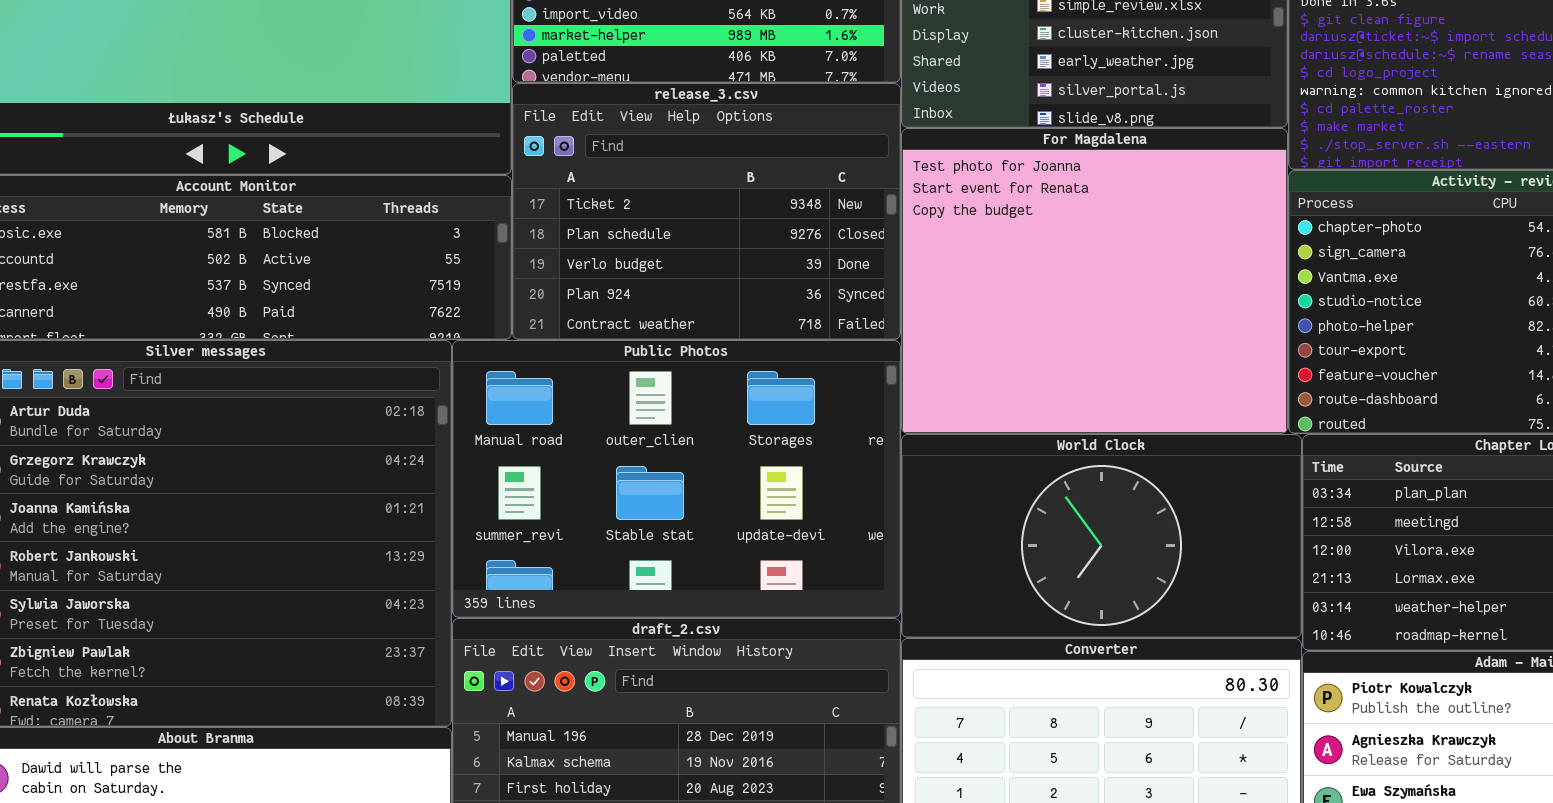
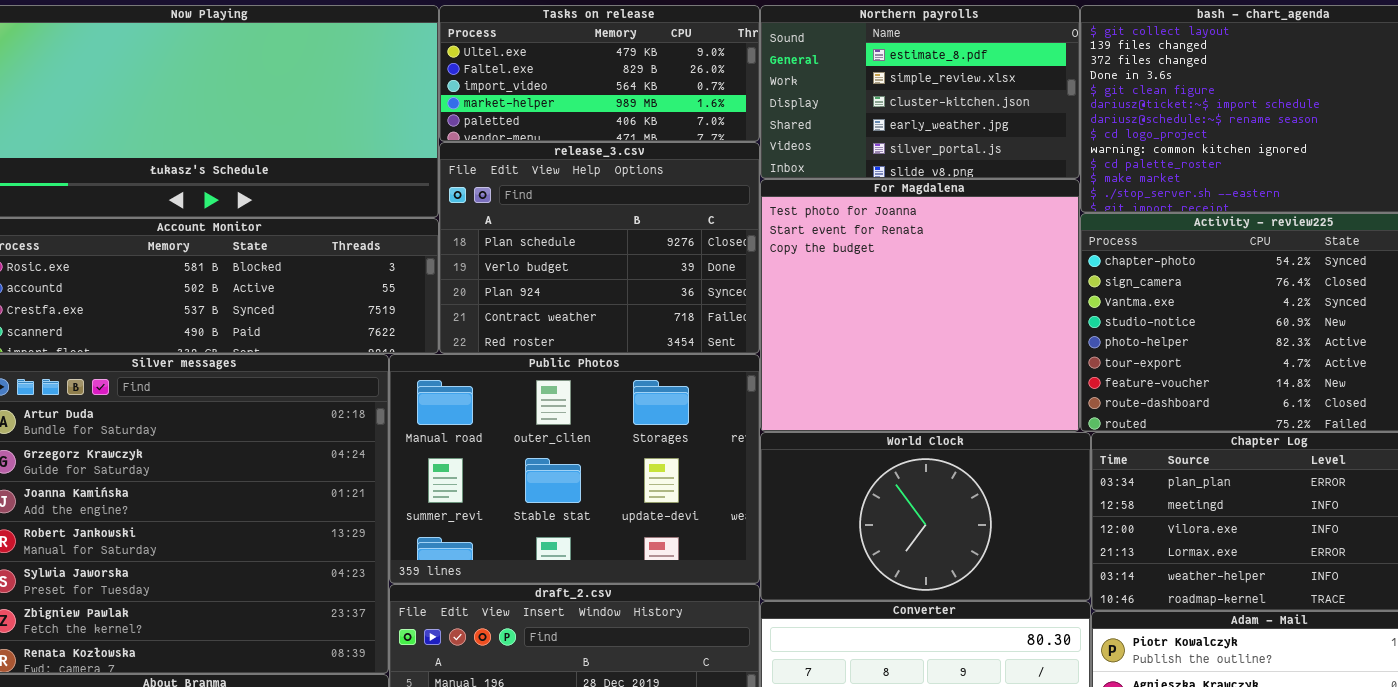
release_3.csv: [512,83,901,340] -> [439,142,760,354], scrolled down 1 row

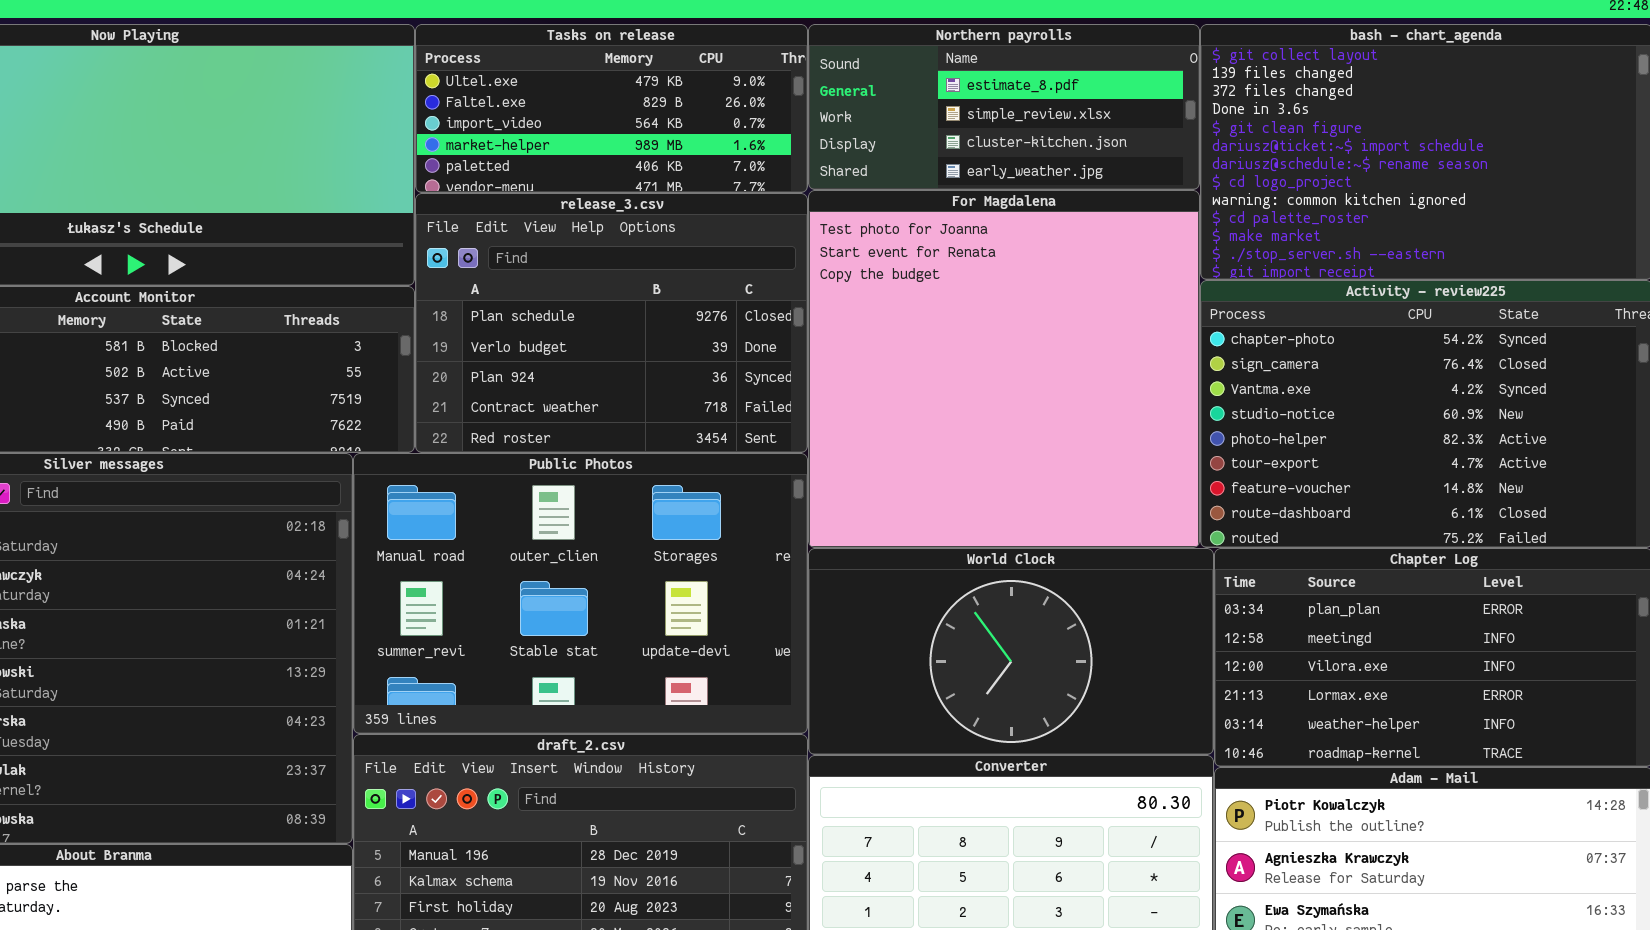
Northern payrolls: [760,5,1080,179] -> [808,24,1200,190], resized
For Magdalena: [760,179,1080,432] -> [808,190,1200,548], resized

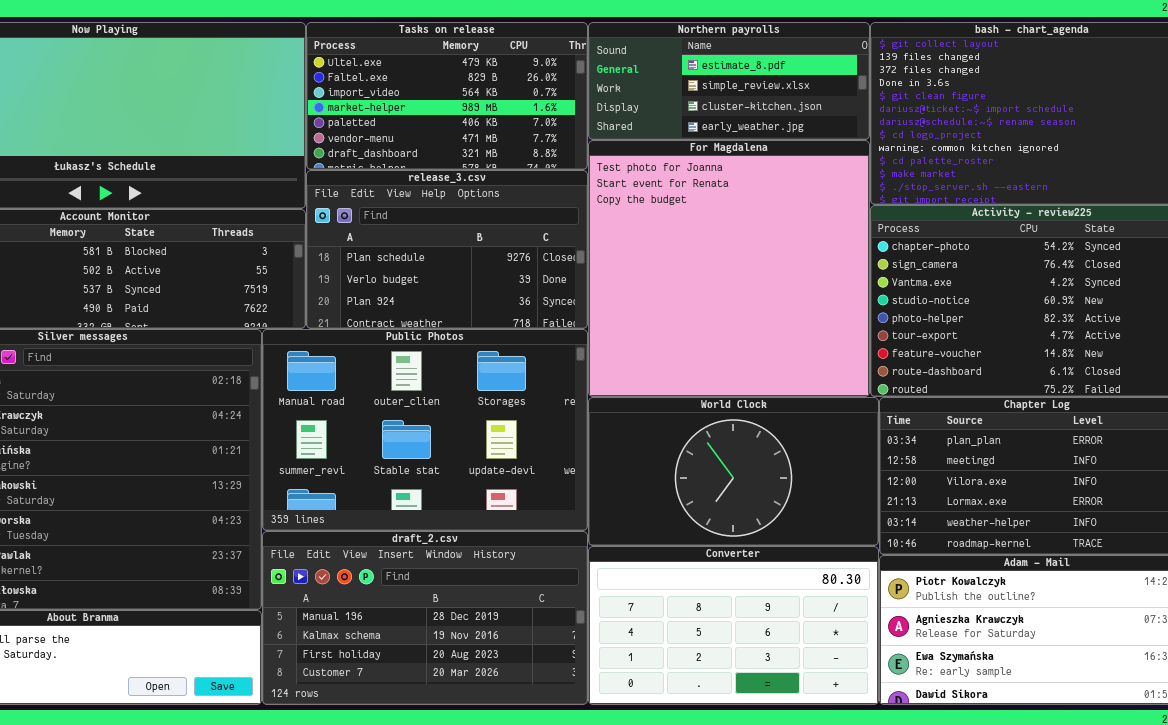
Tasks on release: [415,24,808,193] -> [306,22,588,170], resized
release_3.csv: [415,193,808,453] -> [306,170,588,329], resized

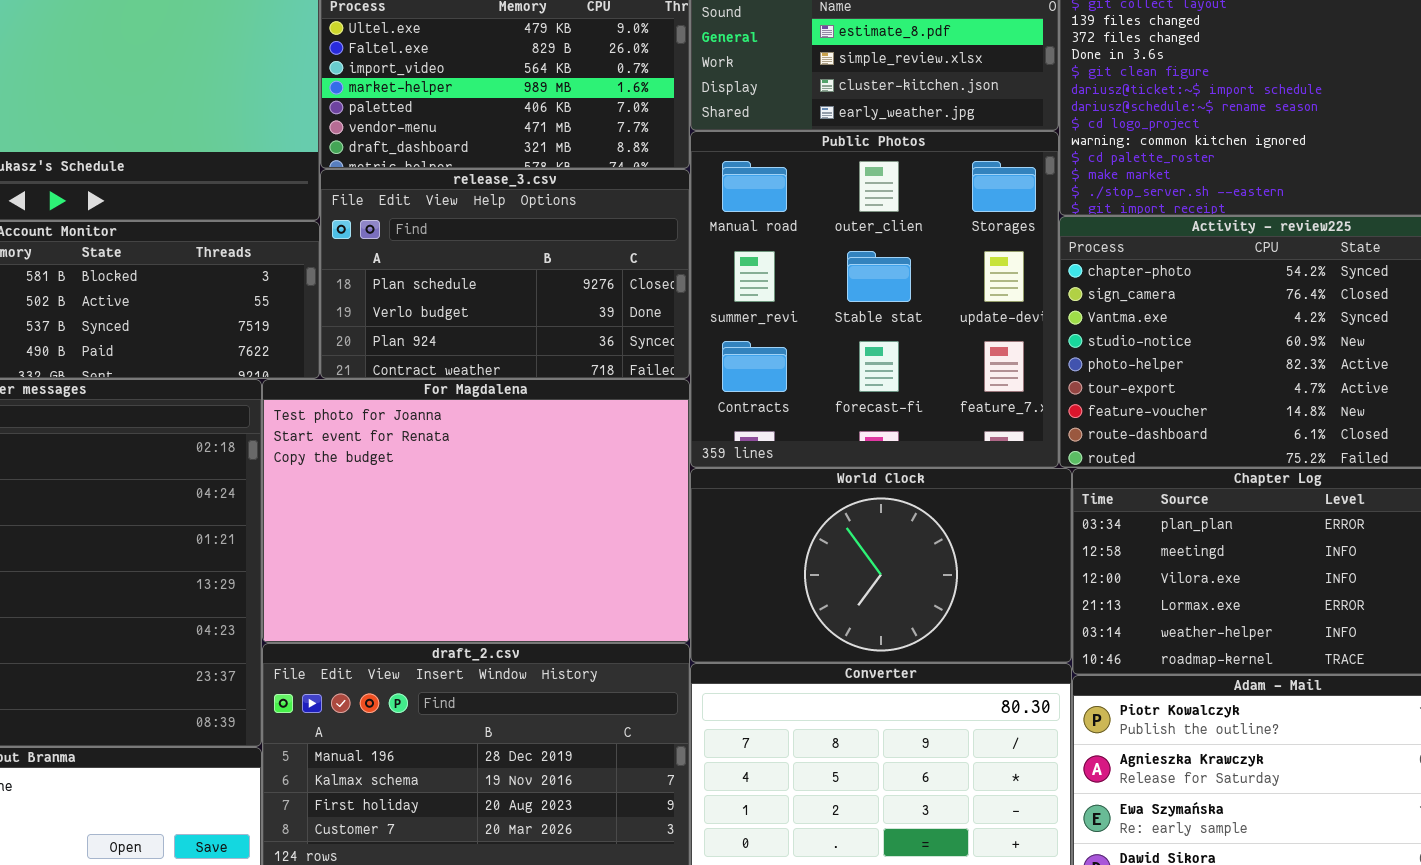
For Magdalena: [588,140,870,397] -> [262,379,690,643], moved, resized
Public Photos: [262,329,588,531] -> [690,131,1059,468], moved, resized

